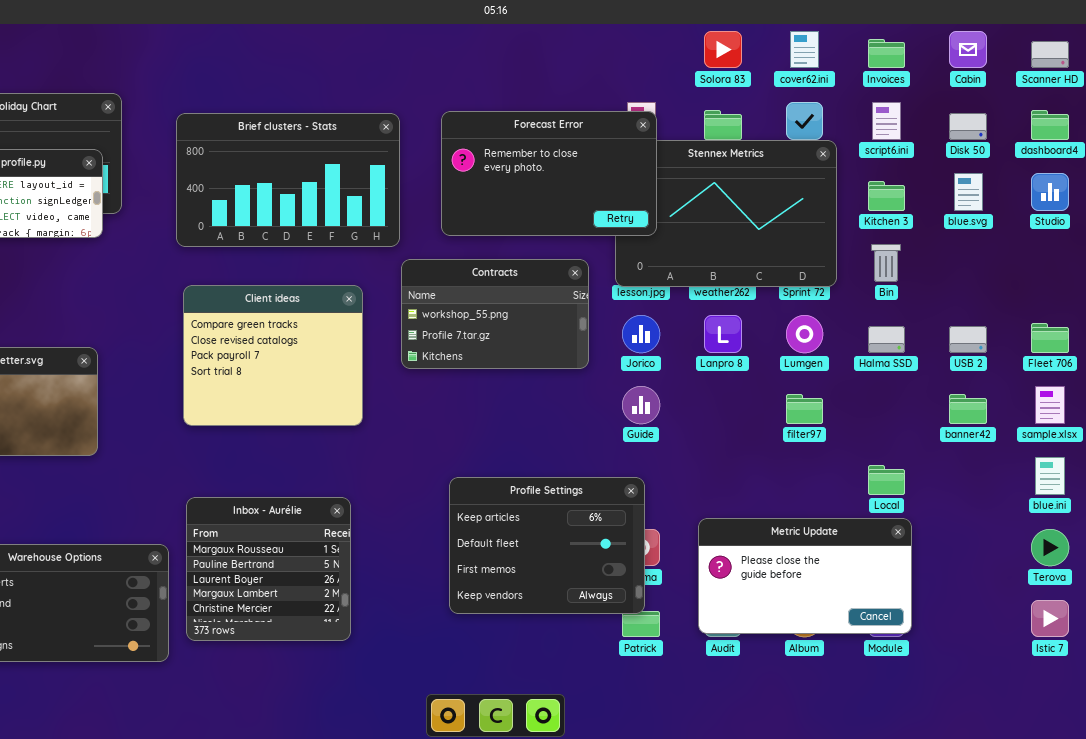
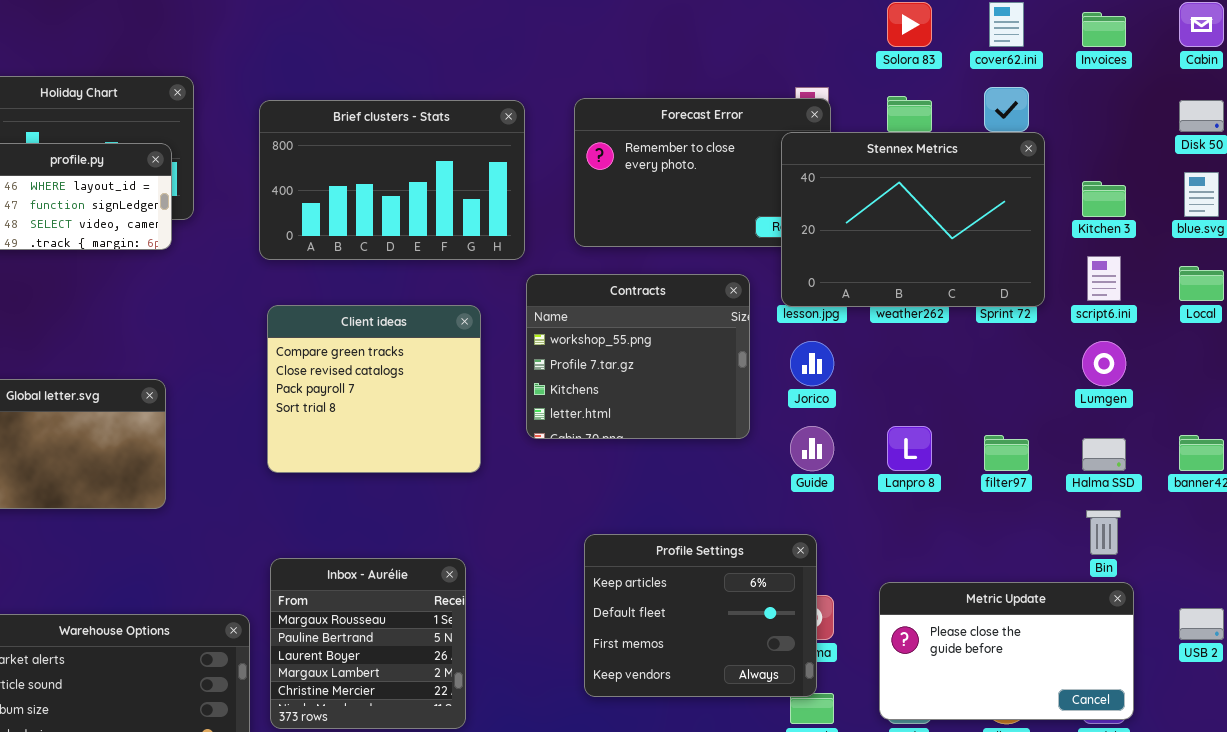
script6.ini: [872,102,901,140] -> [1087,256,1121,301], moved
Stennex Metrics: [615,140,837,287] -> [781,132,1045,307], raised
Bin: [871,244,901,282] -> [1086,510,1121,555], moved
Contracts: [401,259,589,369] -> [526,274,750,439], resized
Lanpro 8: [704,315,742,353] -> [887,426,932,471], moved
Lumgen: [786,315,823,353] -> [1082,341,1126,386], moved
Halma SSD: [868,326,905,353] -> [1082,438,1126,471], moved
USB 2: [949,326,987,353] -> [1179,608,1224,640], moved
Local: [868,465,905,495] -> [1179,266,1224,301], moved

